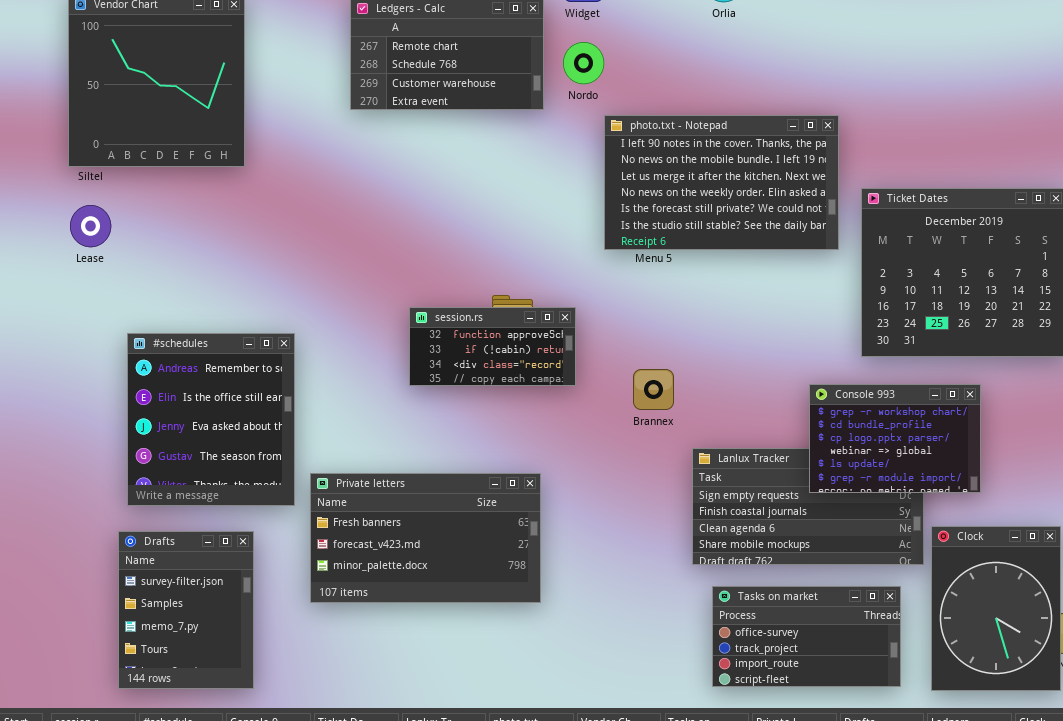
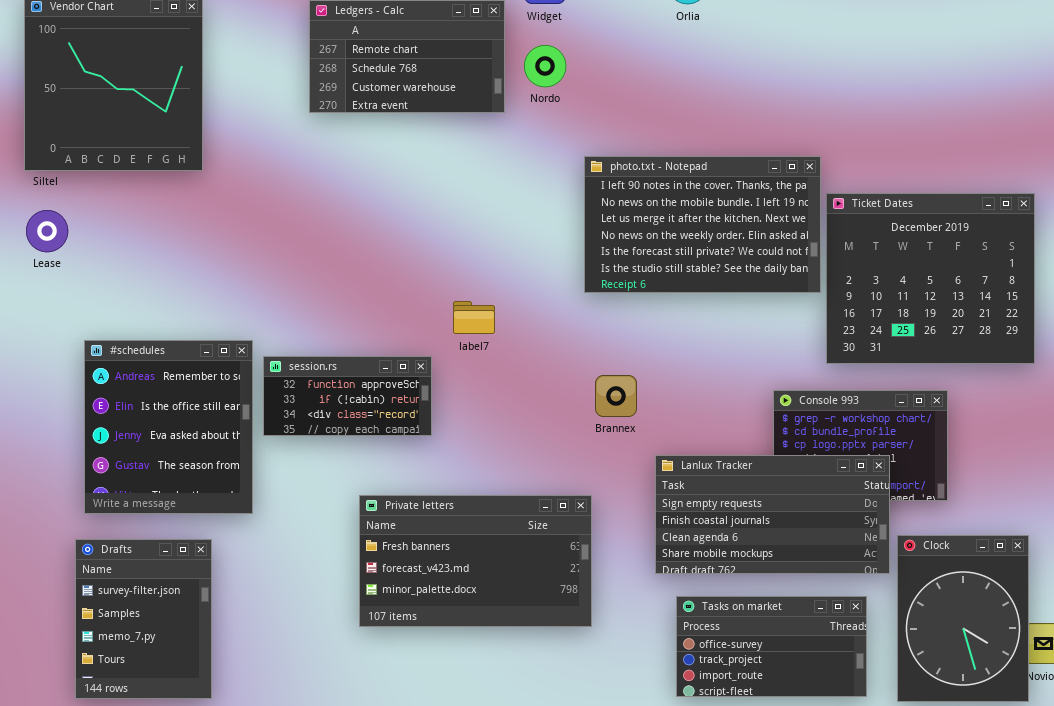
photo.txt - Notepad: [604,115,839,250] -> [584,156,821,293], moved
session.rs: [409,307,576,386] -> [263,356,432,436], moved
Lanlux Tracker: [692,448,924,565] -> [655,455,890,574], raised
Private letters: [310,473,541,603] -> [359,495,592,627], moved

